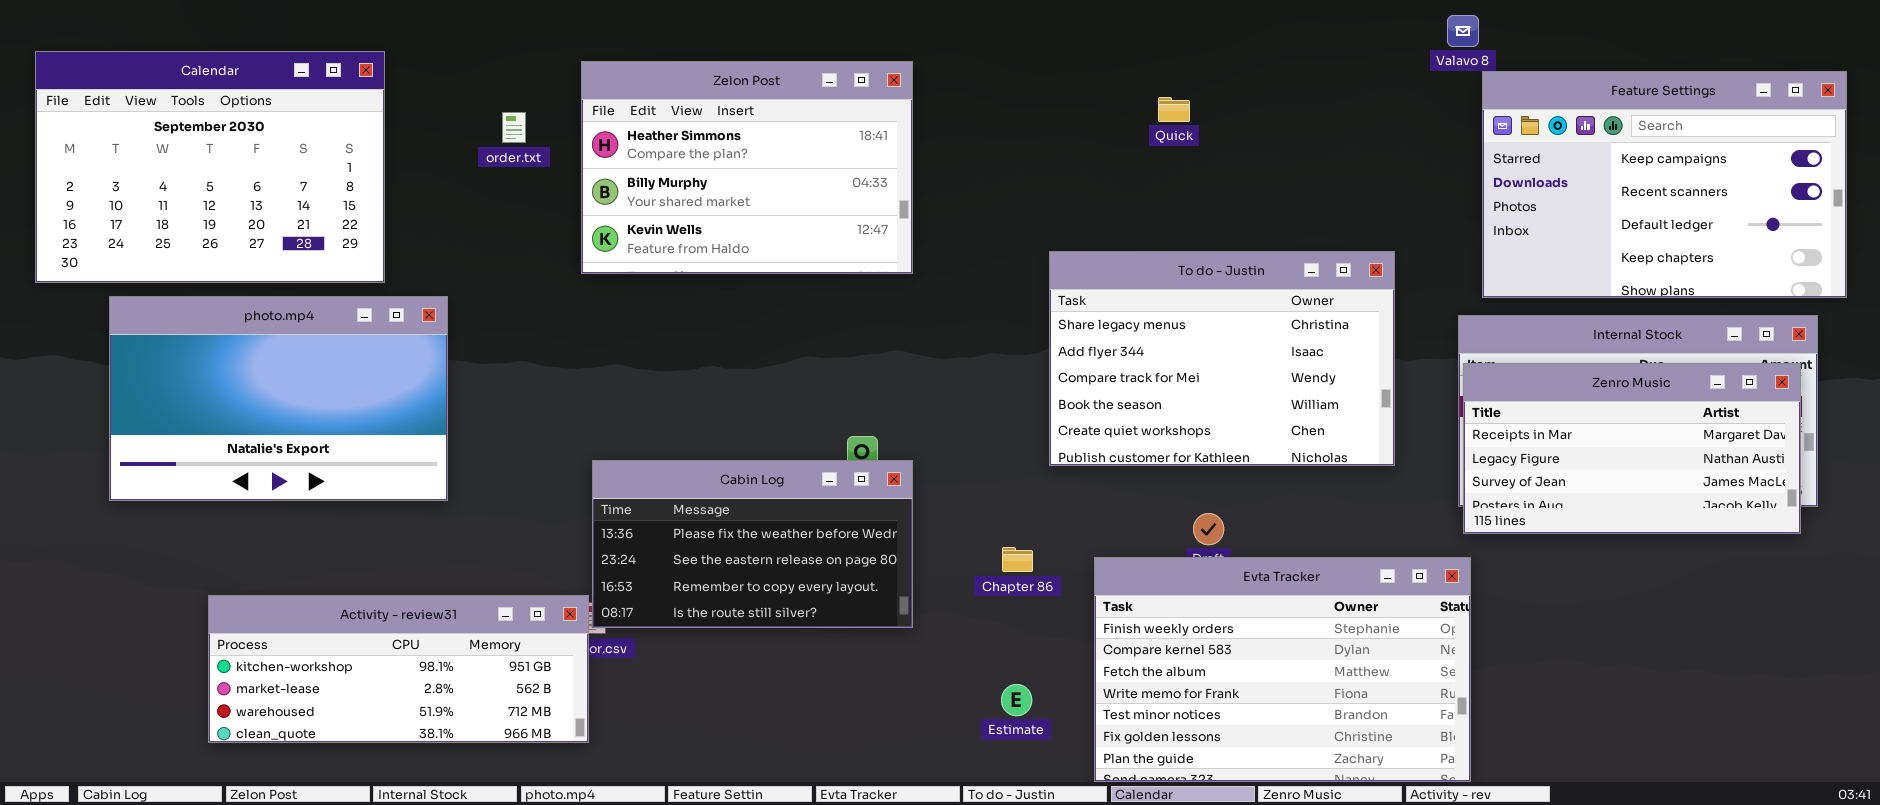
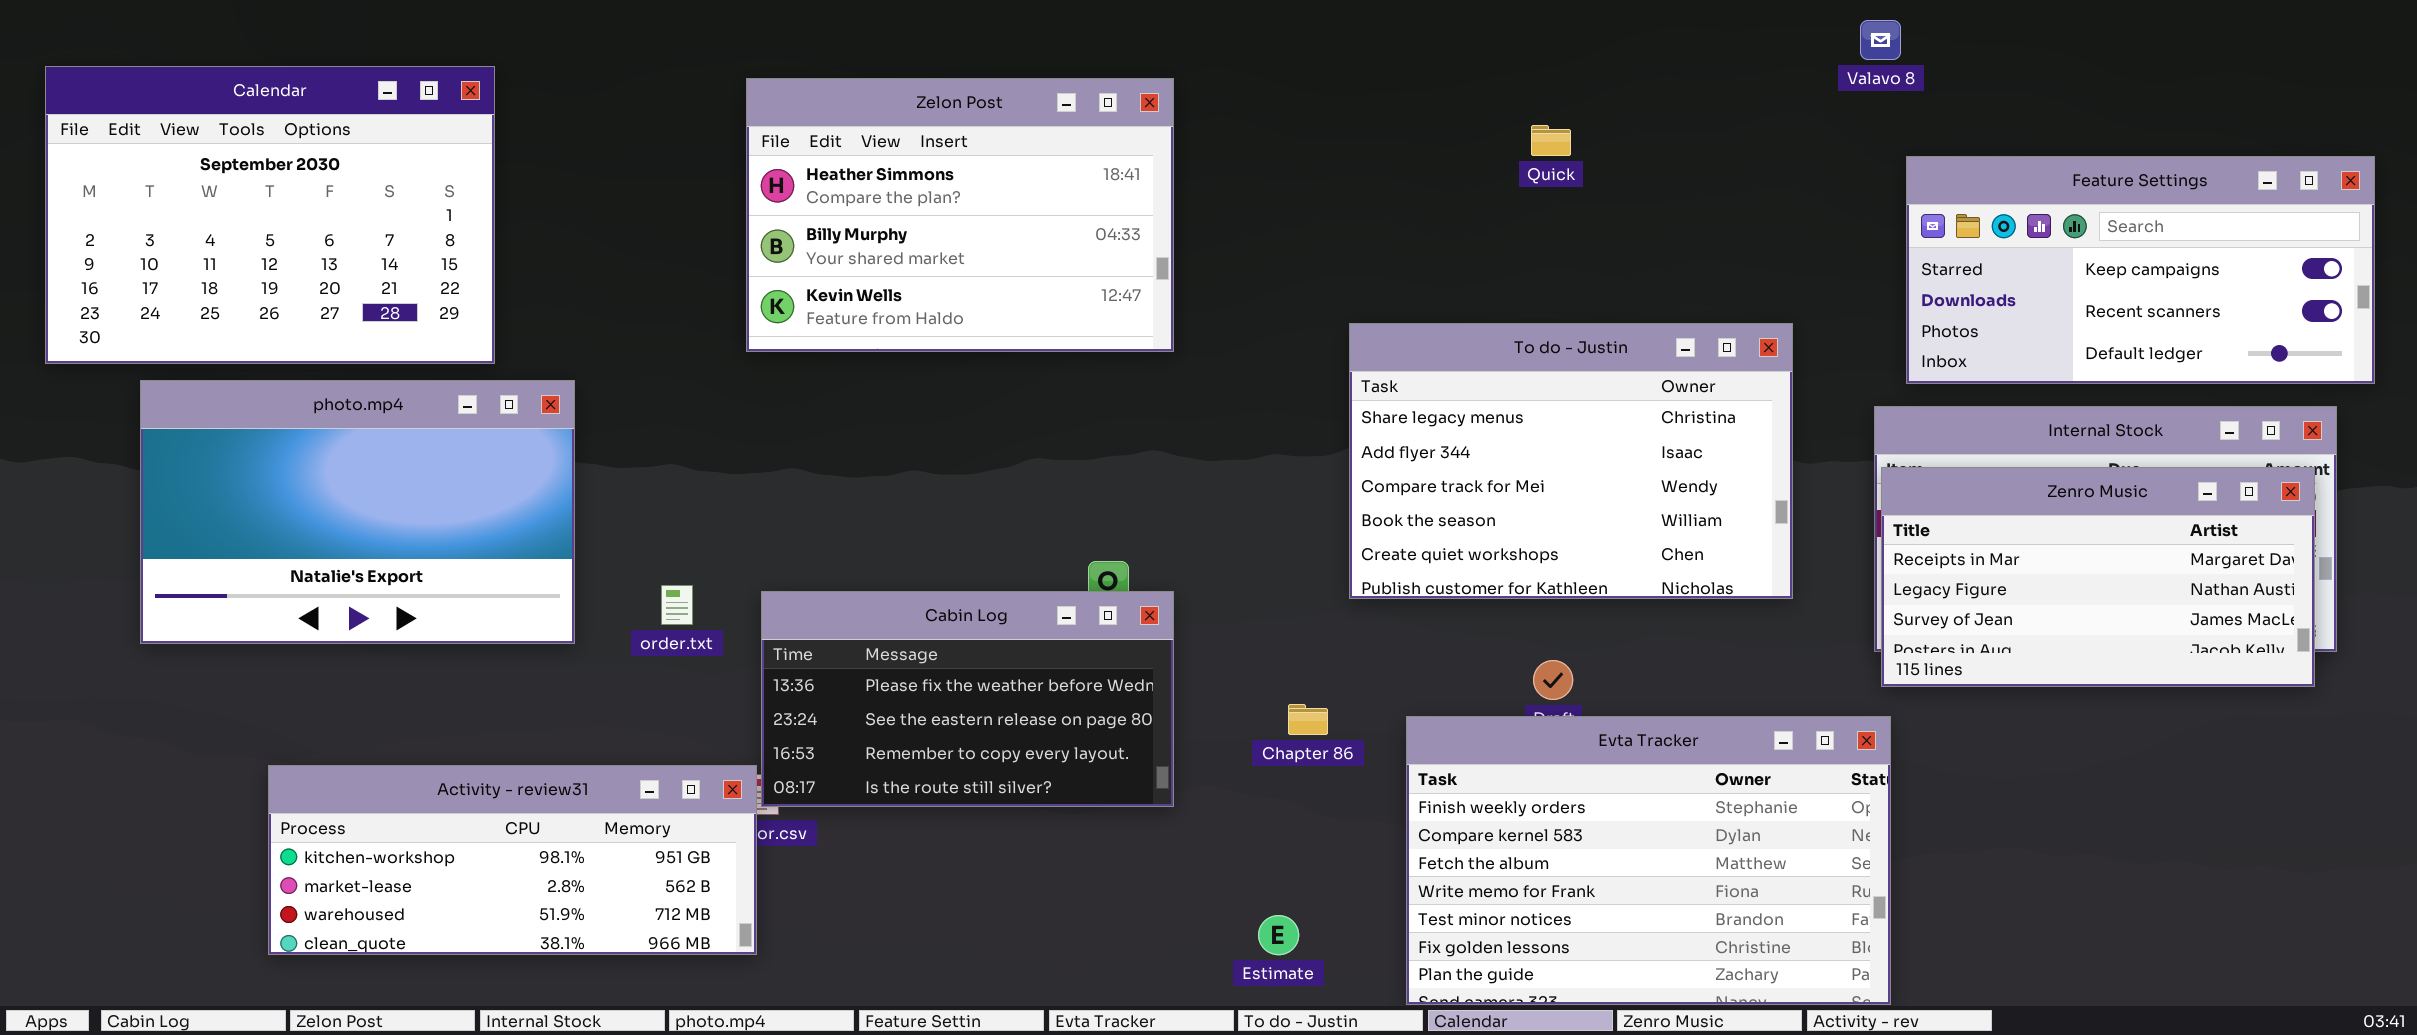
Feature Settings: [1482,71,1847,298] -> [1906,156,2375,384], resized
Quick: [1158,97,1190,122] -> [1531,125,1571,156], moved
order.txt: [502,112,526,143] -> [661,585,693,625], moved
Estimate: [1001,684,1032,716] -> [1258,915,1299,955], moved

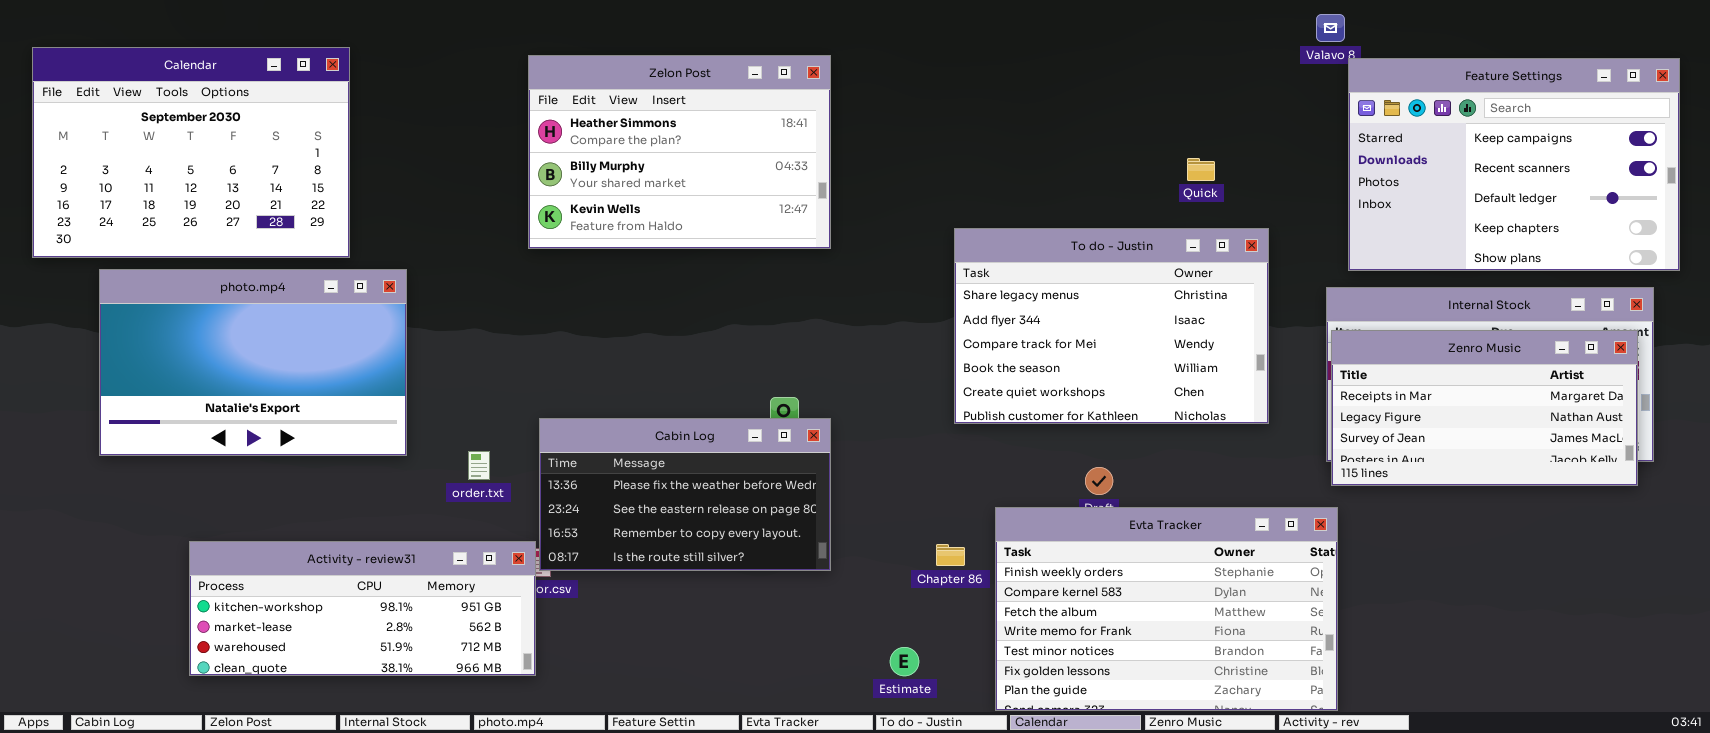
Quick: [1531,125,1571,156] -> [1187,158,1215,181], moved
Feature Settings: [1906,156,2375,384] -> [1348,58,1680,271], resized
order.txt: [661,585,693,625] -> [468,451,490,480], moved
Chapter 86: [1288,704,1328,735] -> [936,544,965,566], moved

